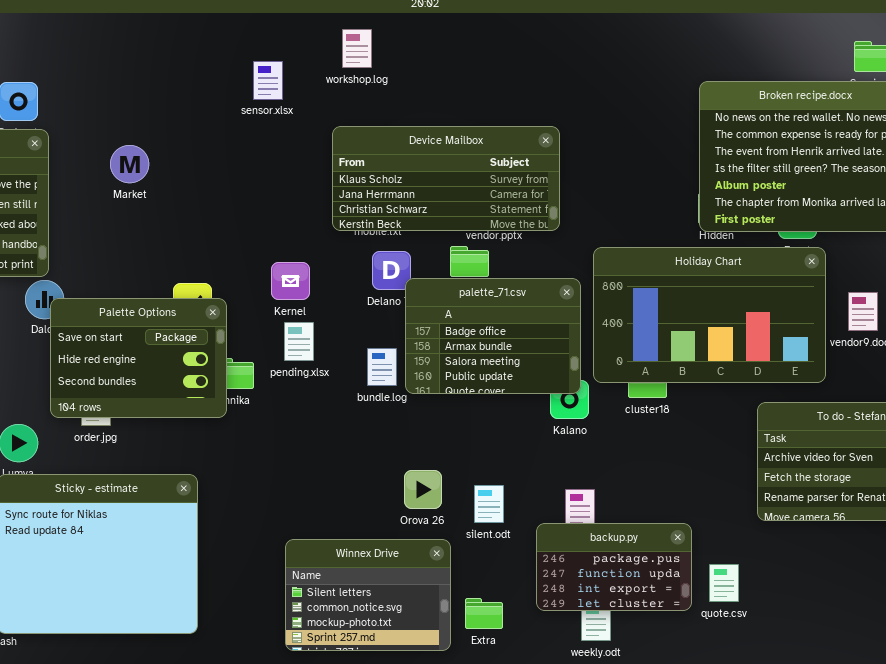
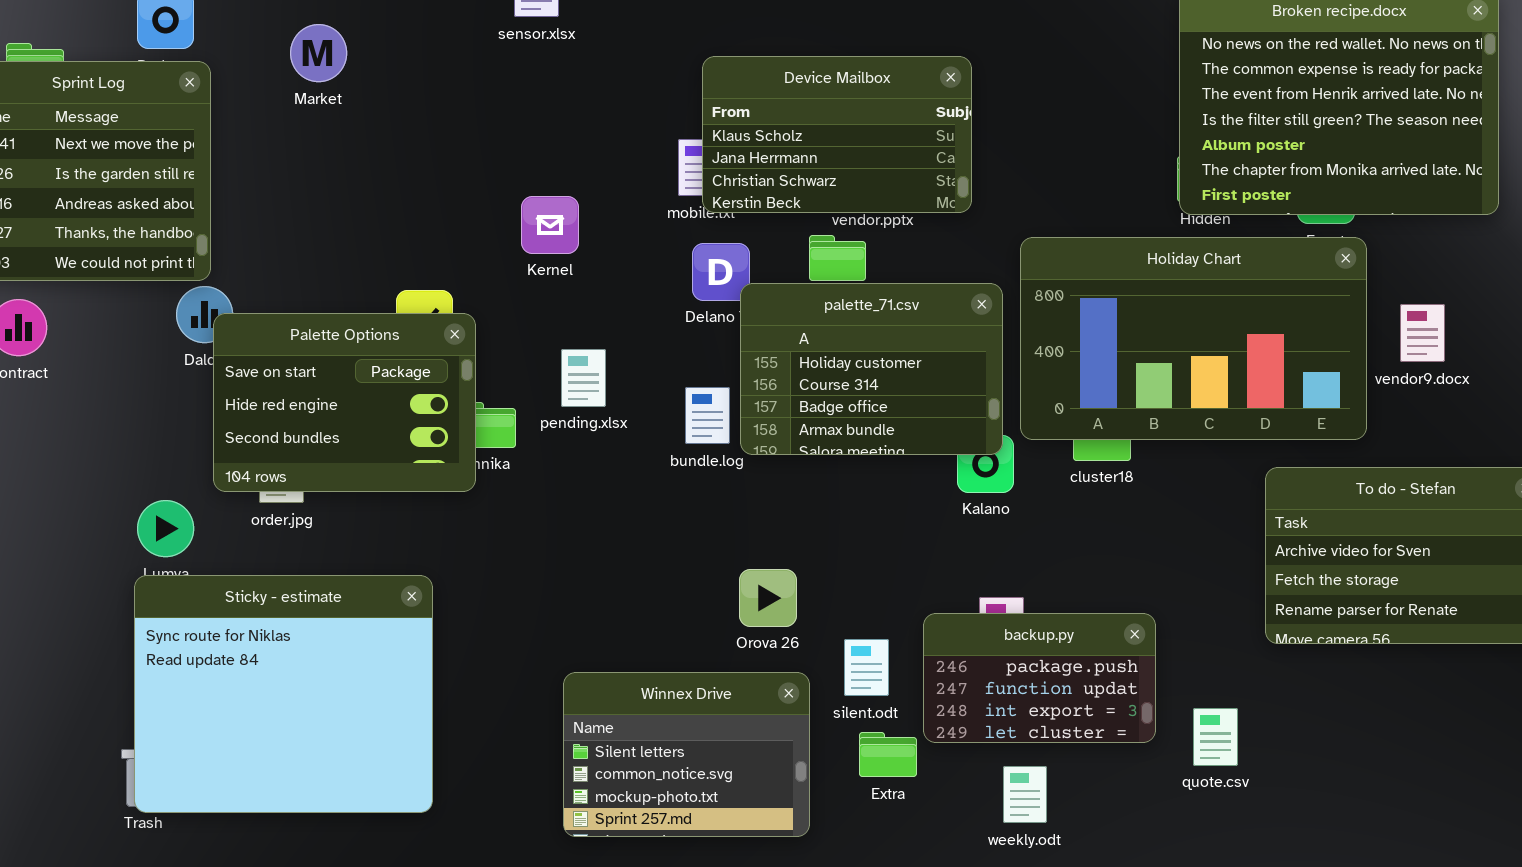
Device Mailbox: [332,126,560,231] -> [702,56,972,213], resized
Market: [110,145,149,183] -> [290,24,347,82], moved
Kernel: [271,262,310,300] -> [521,196,579,254], moved
palette_71.csv: [405,278,581,394] -> [740,283,1003,455], scrolled up 2 rows
silent.odt: [474,485,504,523] -> [844,639,889,696], moved
backup.py: [536,523,692,611] -> [923,613,1156,743], moved
Extra: [465,598,503,629] -> [859,732,917,777], moved

